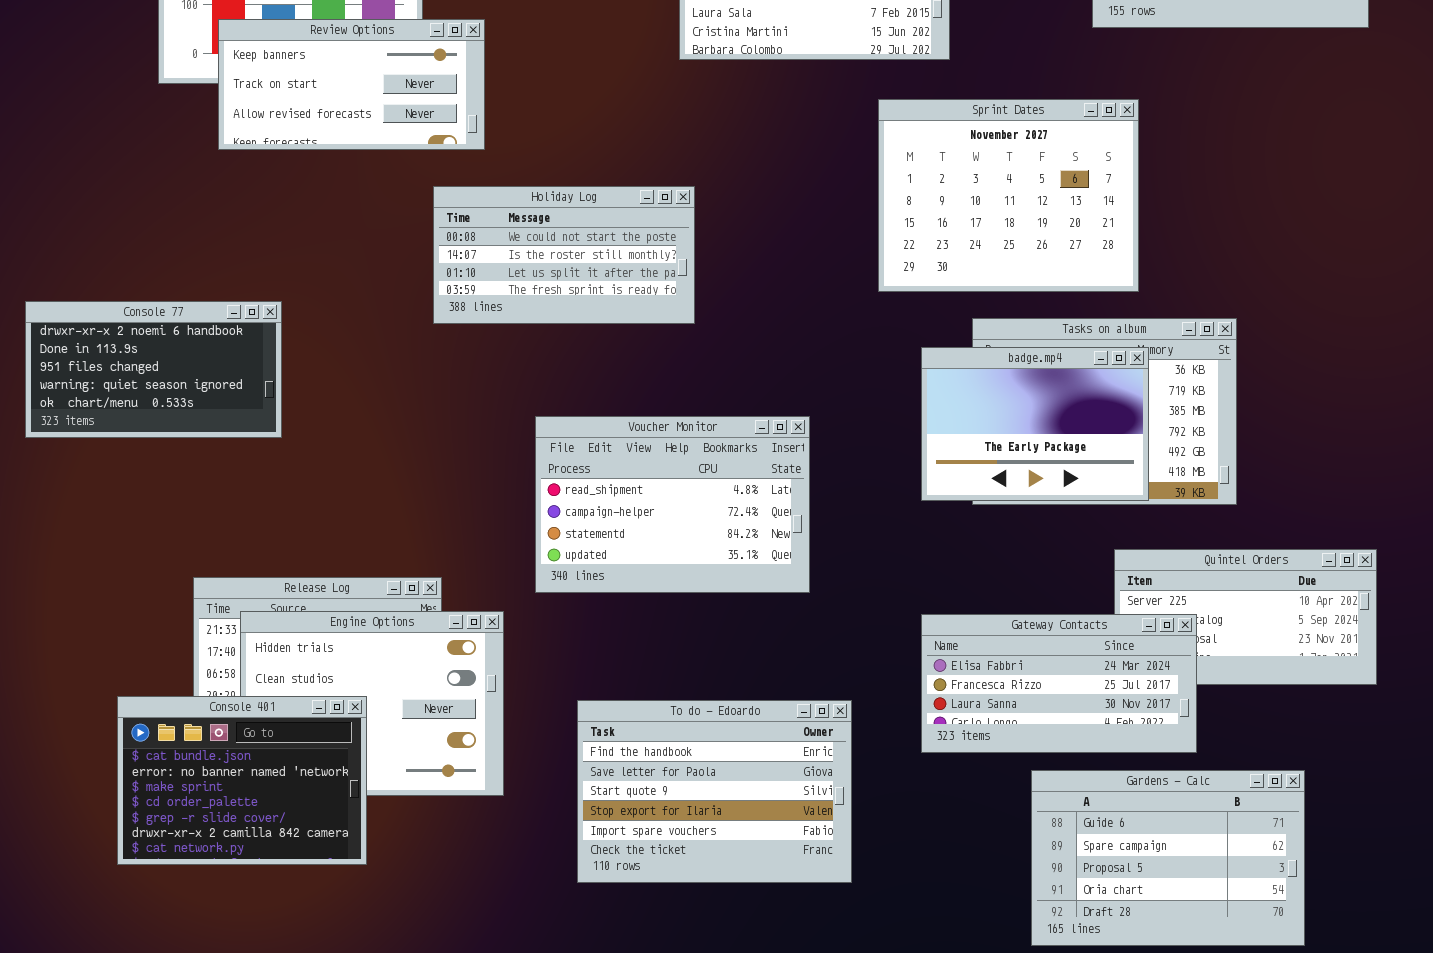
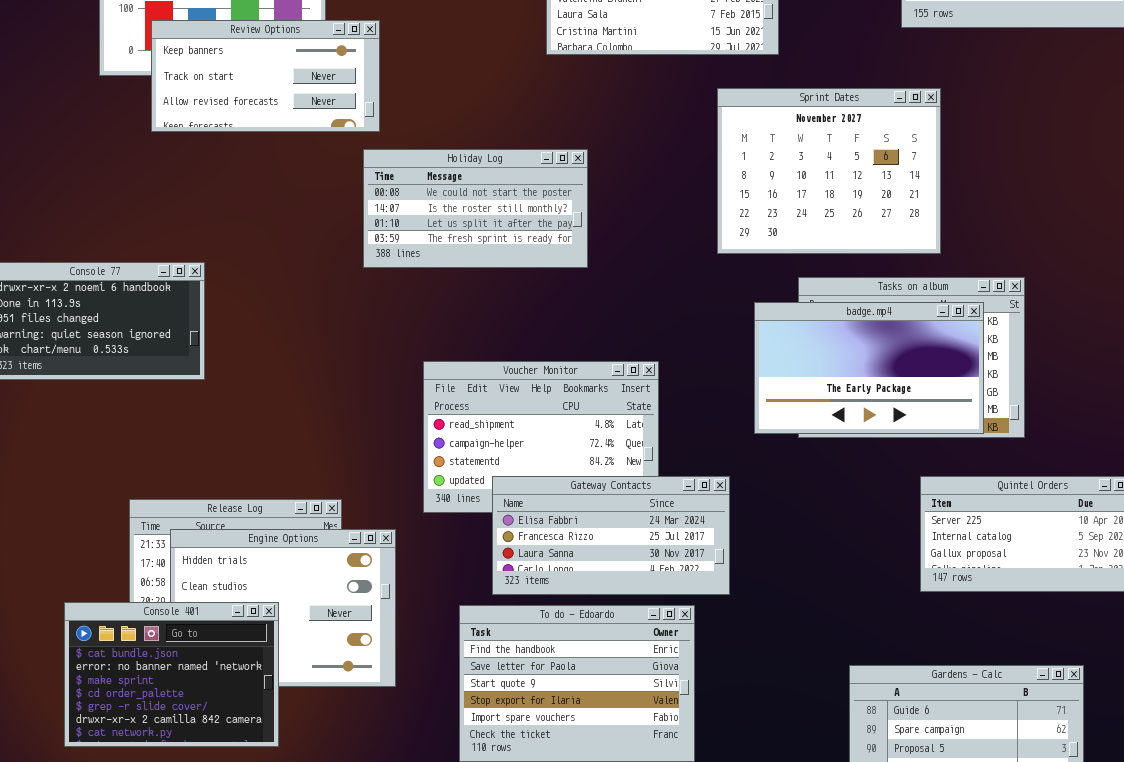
Holiday Log: [433,186,695,324] -> [363,149,588,268], moved
badge.mp4: [921,347,1149,501] -> [754,302,984,434], resized
Gateway Contacts: [921,614,1197,753] -> [492,476,730,595], moved

